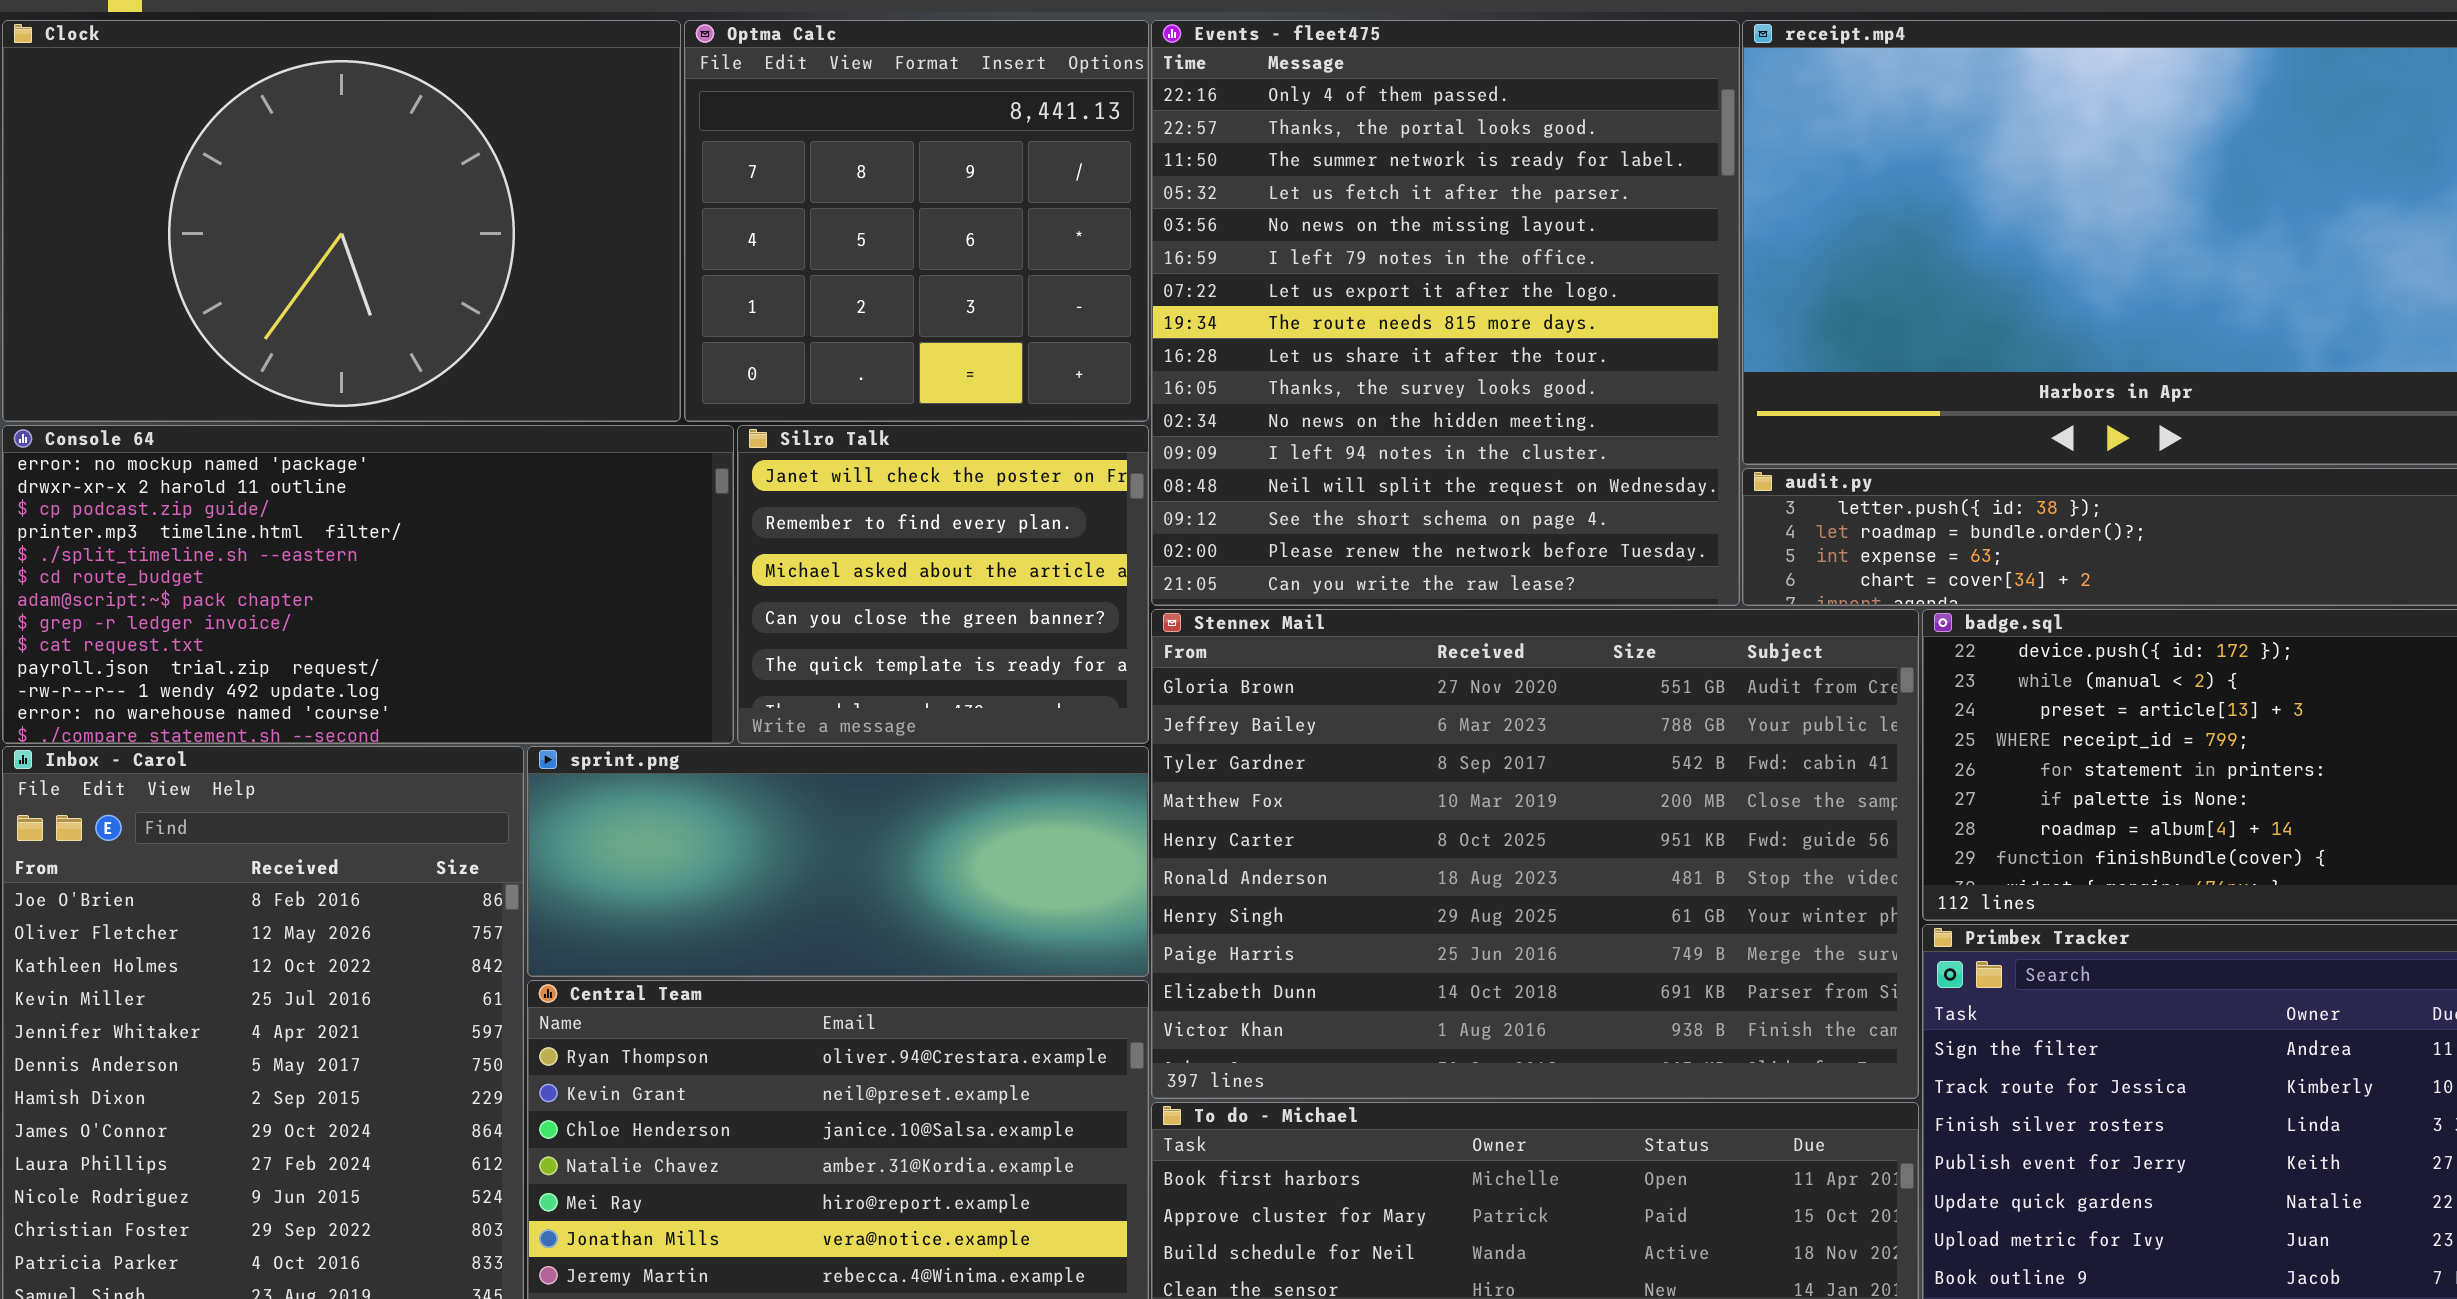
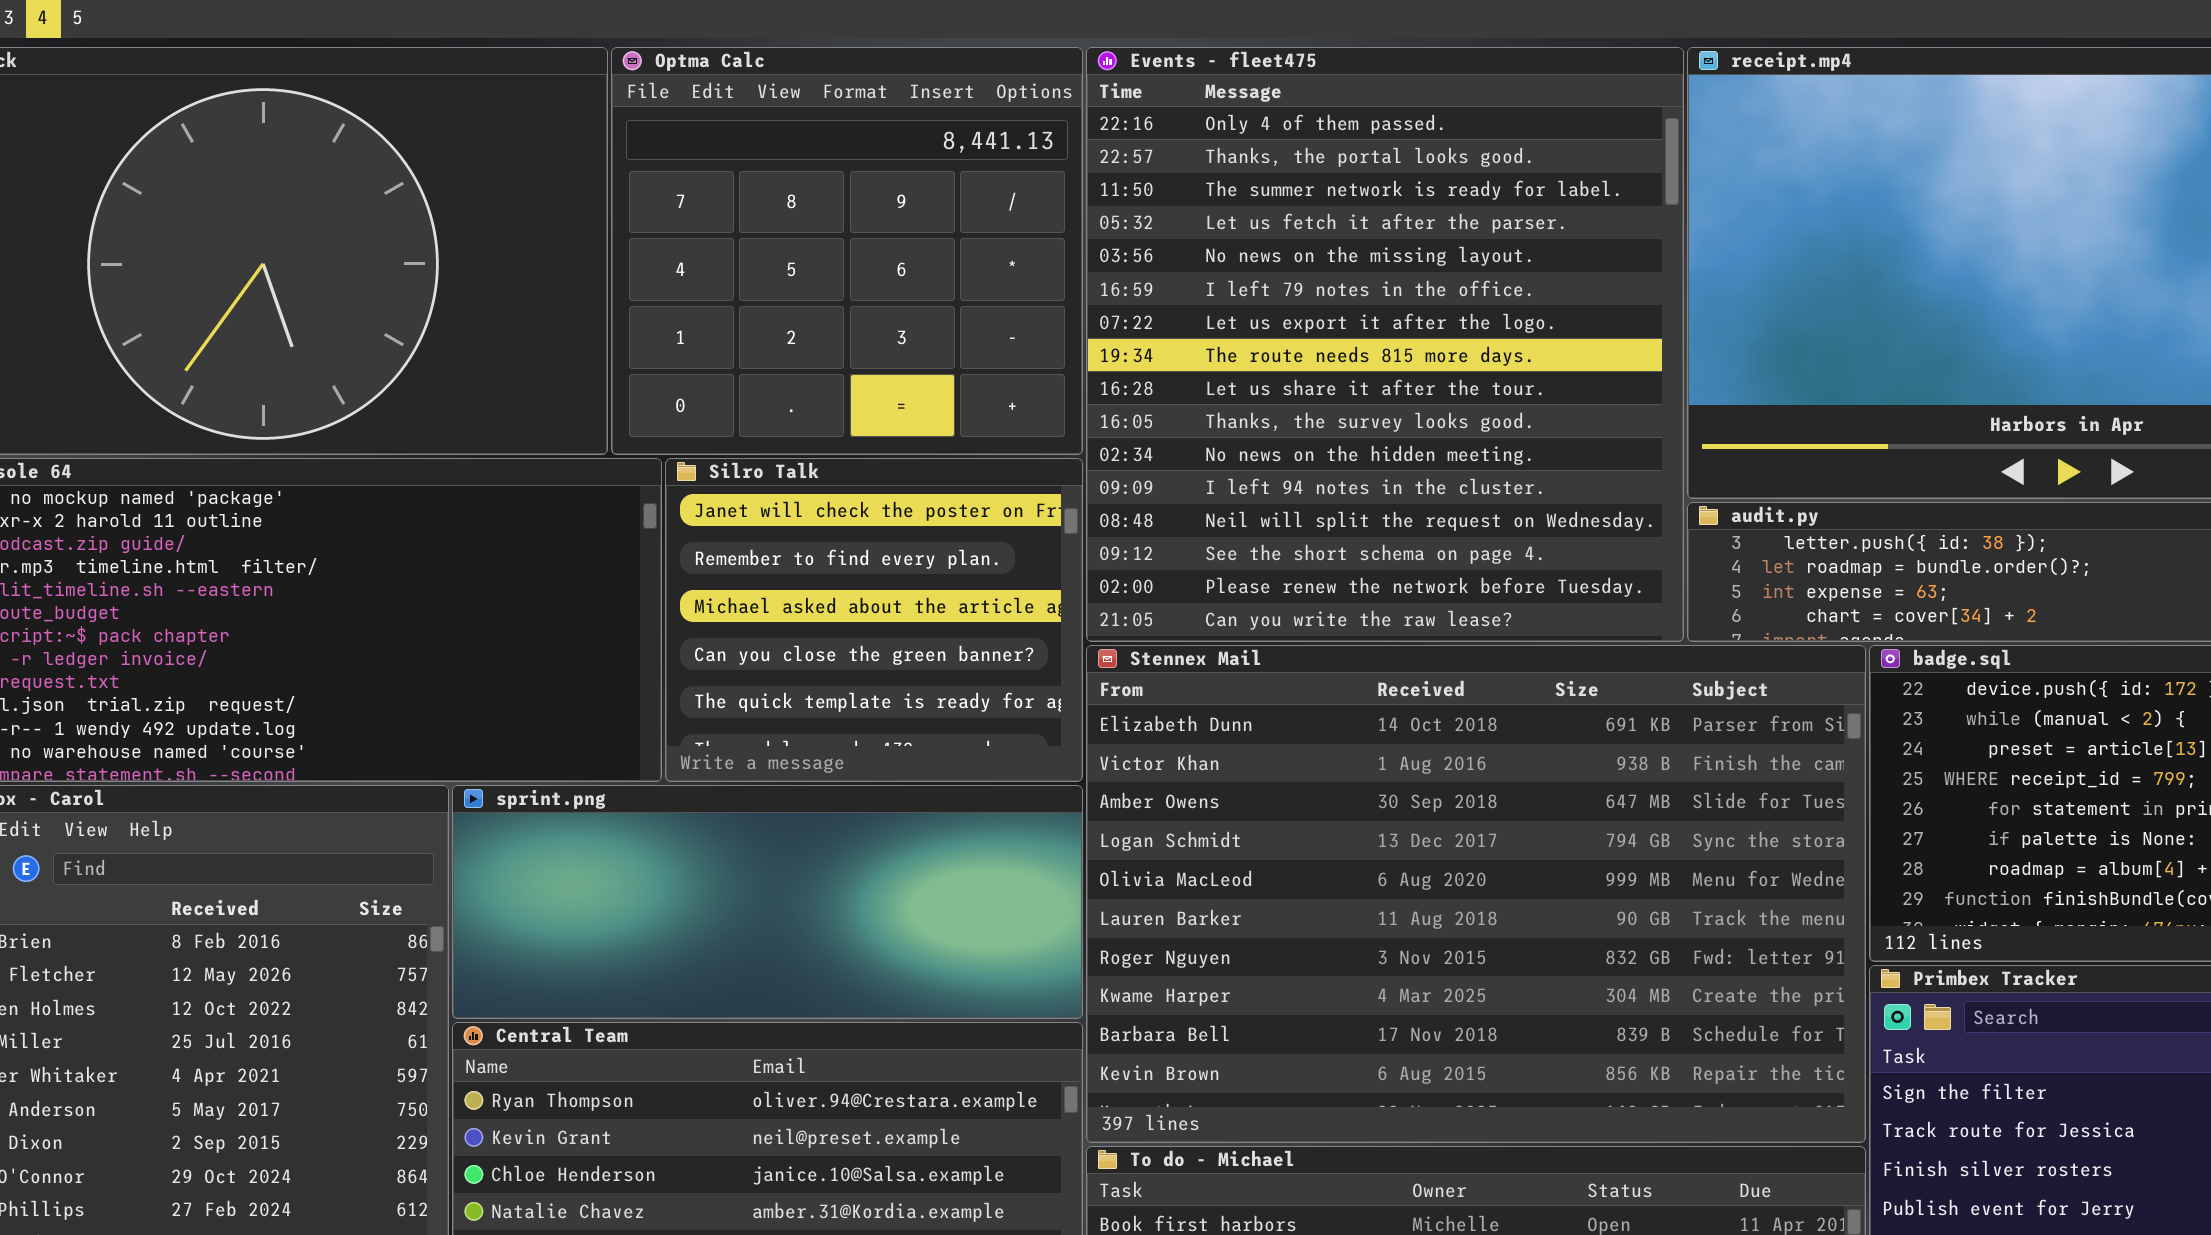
Stennex Mail: [1151,609,1919,1099] -> [1086,645,1866,1143], scrolled down 8 rows

